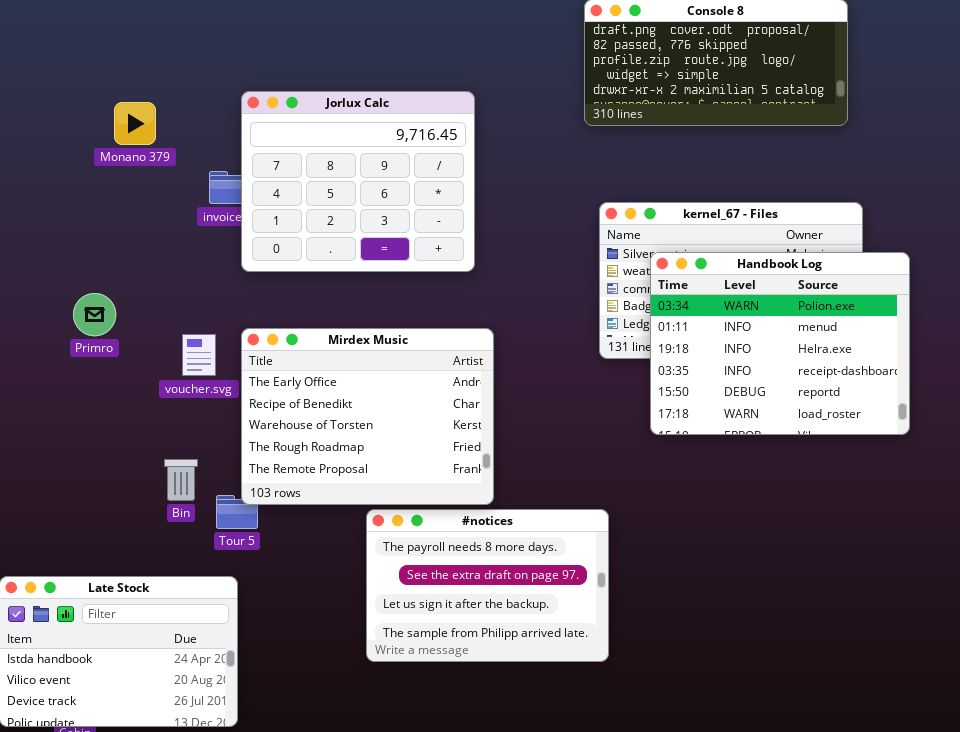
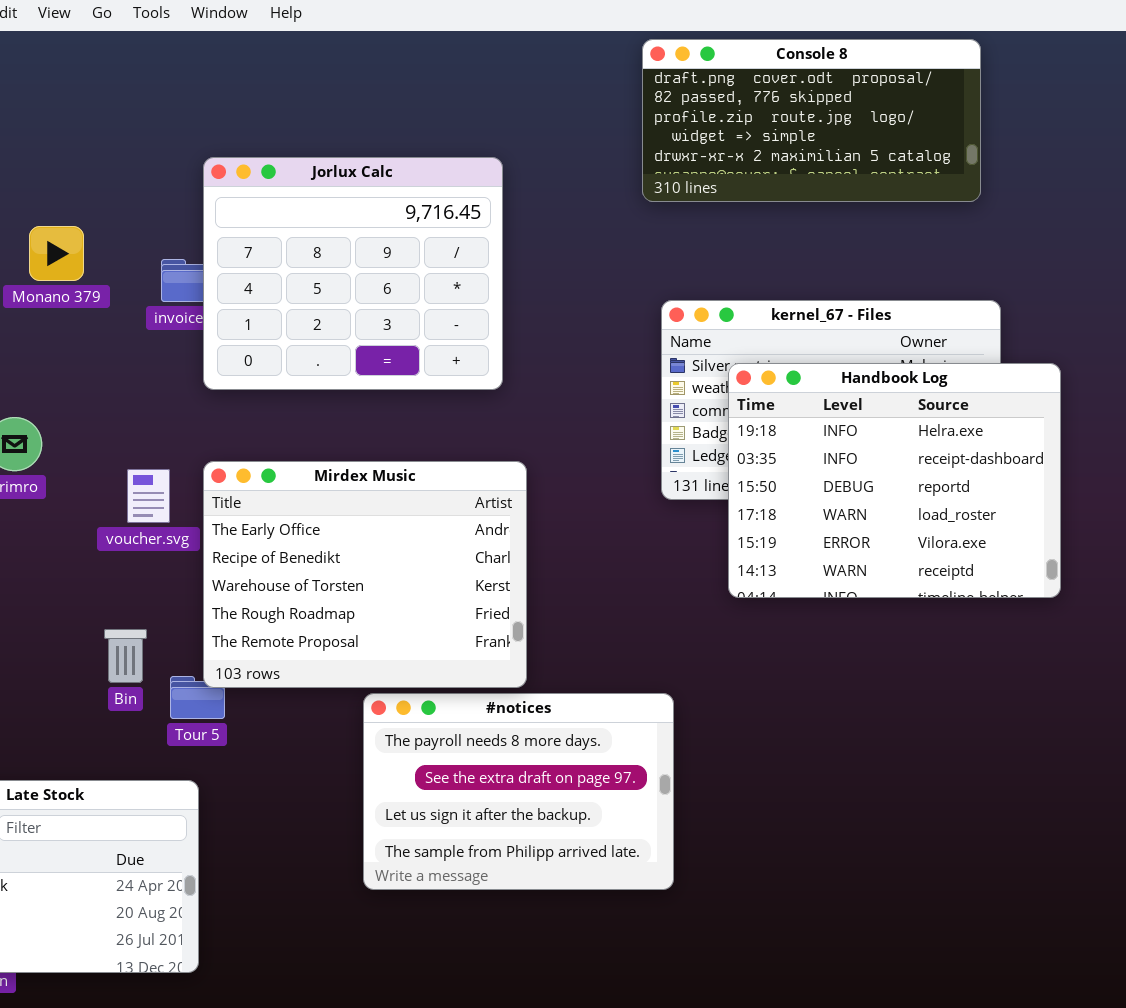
Monano 379: [114,102,156,145] -> [29,226,84,281], moved
Handbook Log: [650,252,910,435] -> [728,363,1061,598], scrolled down 2 rows

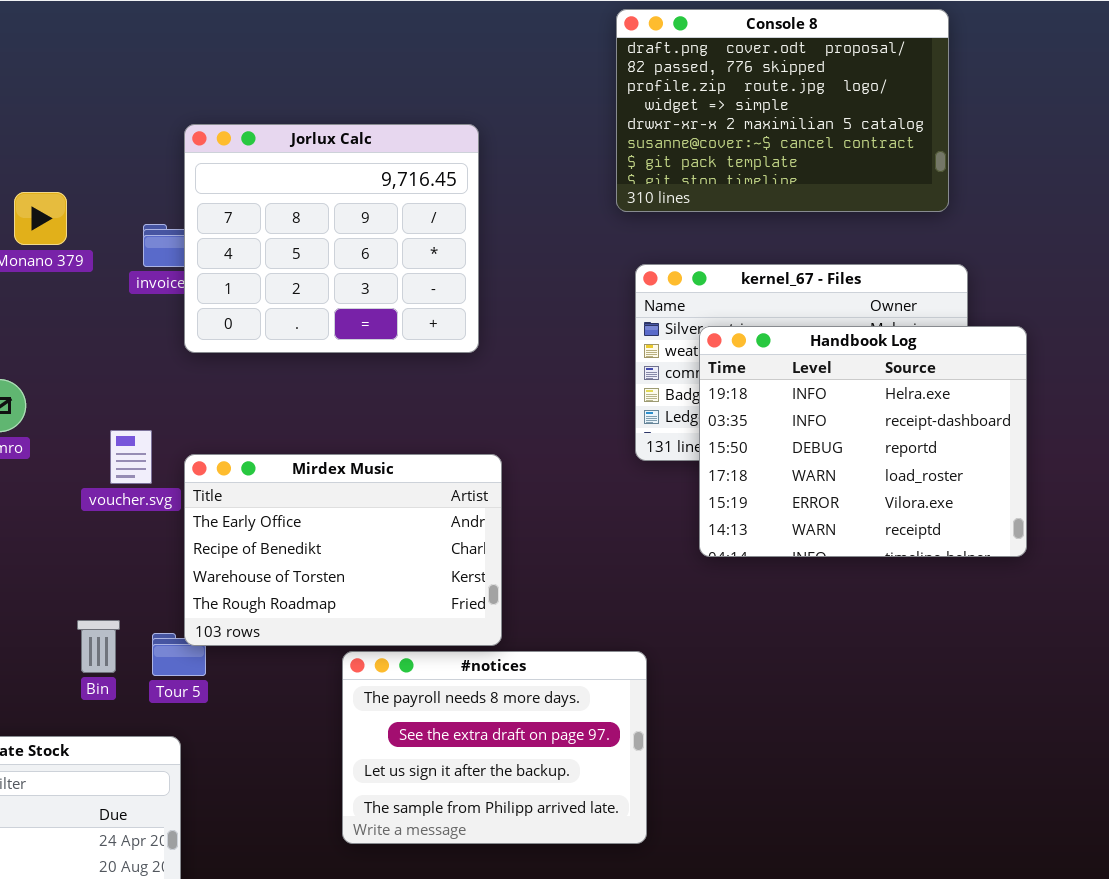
Console 8: [642,39,981,202] -> [616,9,949,212], resized
Mirdex Music: [203,461,527,688] -> [184,454,502,646], resized
Bin: [104,629,147,683] -> [77,620,120,673], moved

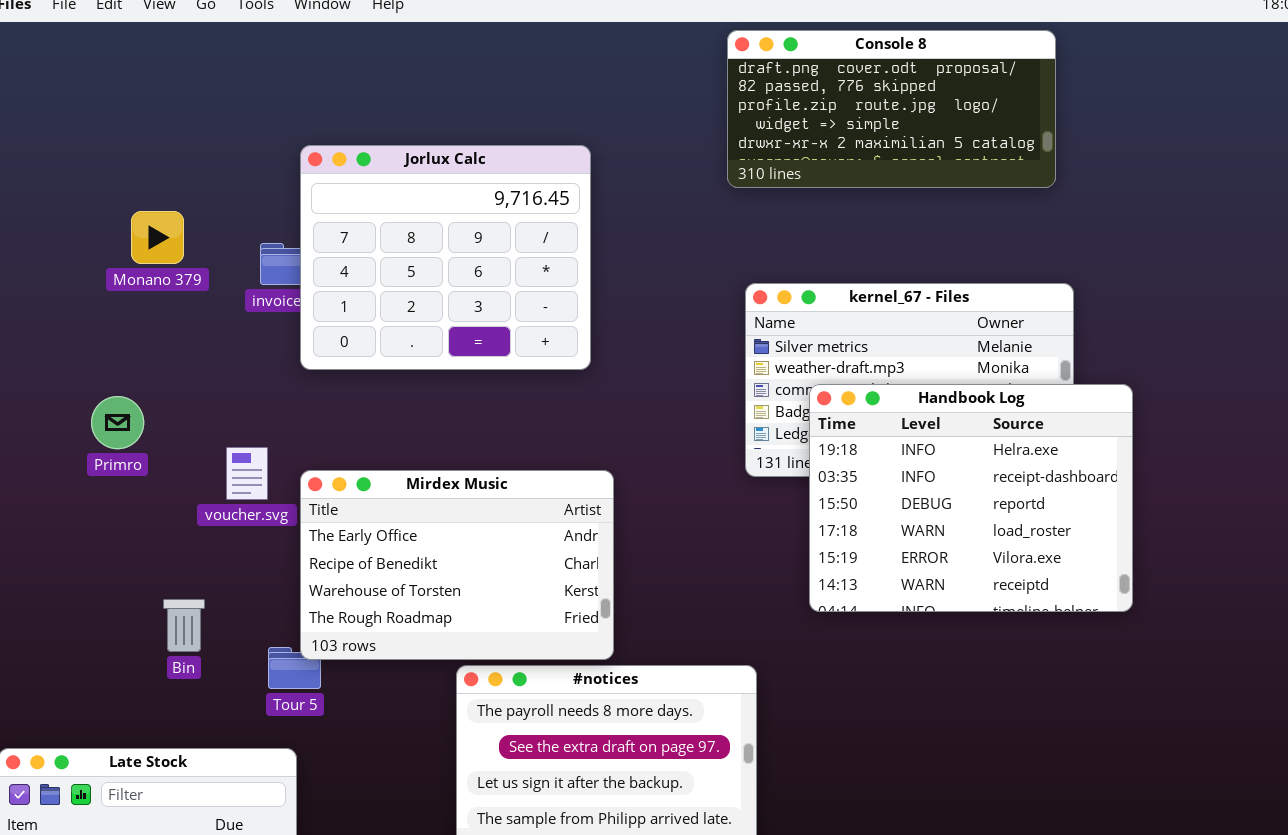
Console 8: [616,9,949,212] -> [727,30,1056,188], resized
Handbook Log: [699,326,1027,557] -> [809,384,1133,612], moved
Bin: [77,620,120,673] -> [163,599,205,652], moved

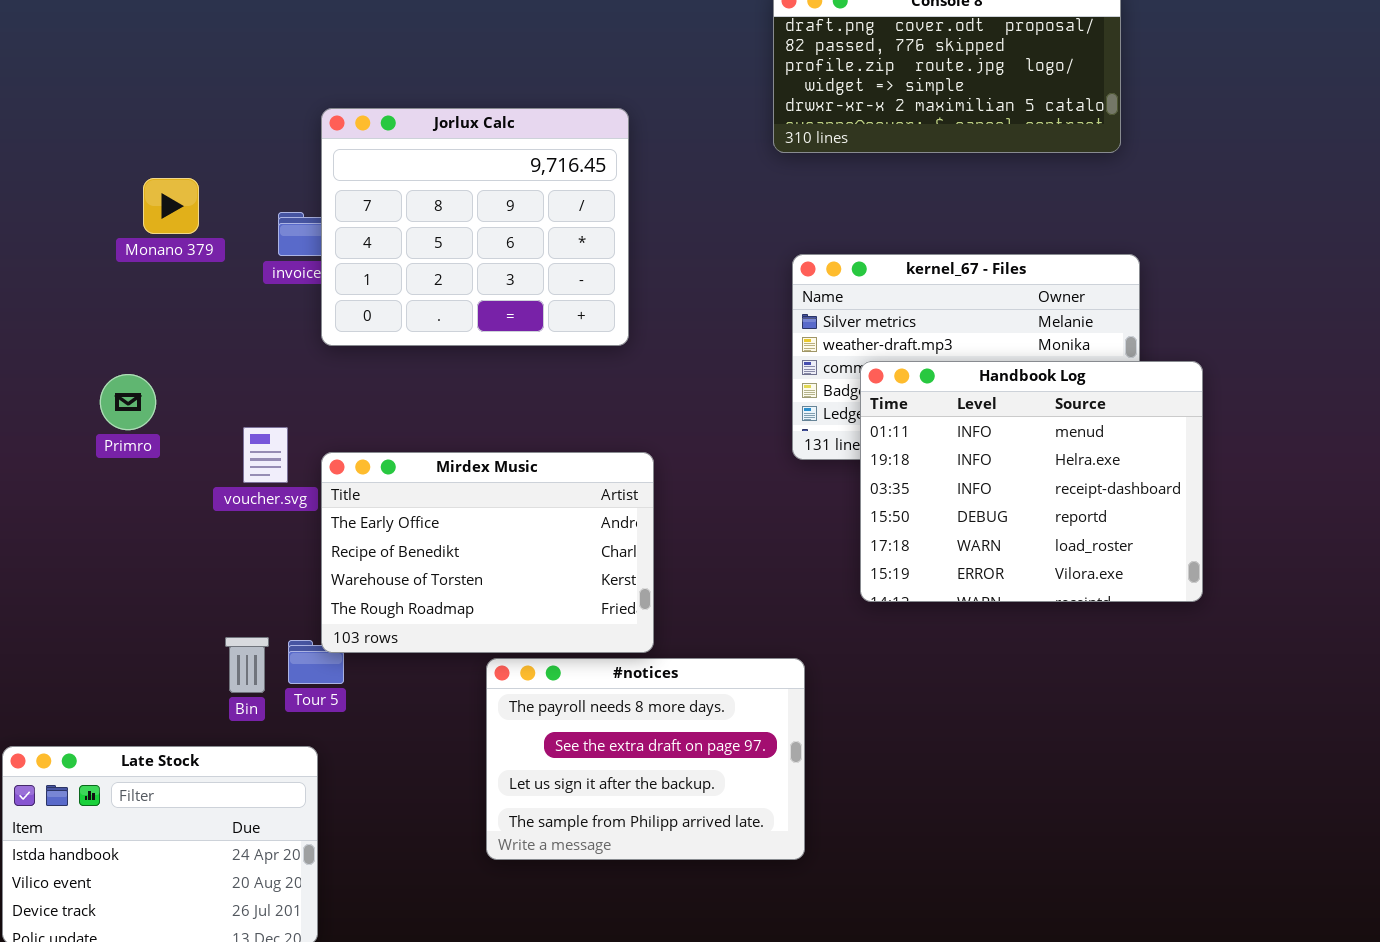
Handbook Log: [809,384,1133,612] -> [860,361,1203,602], scrolled up 1 row
Bin: [163,599,205,652] -> [225,637,269,693], moved

